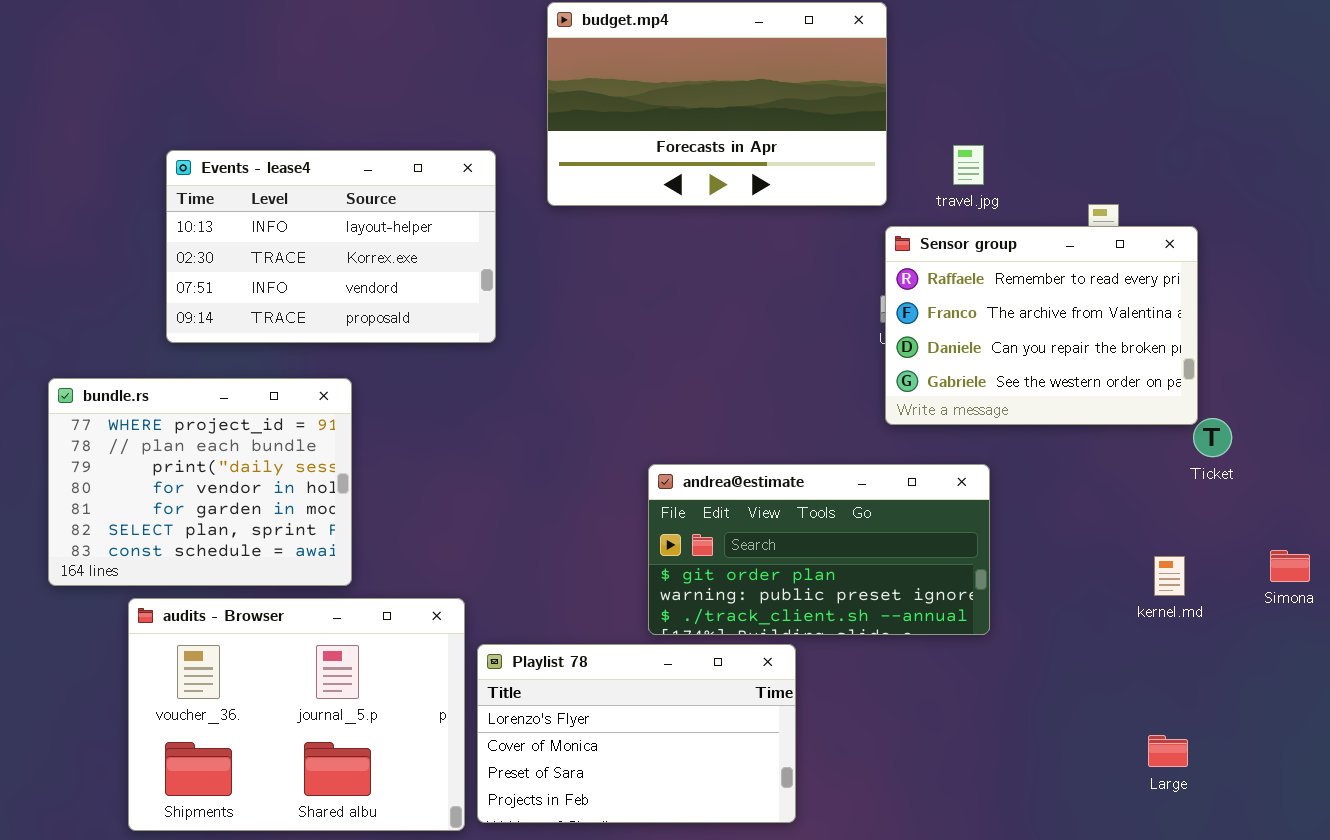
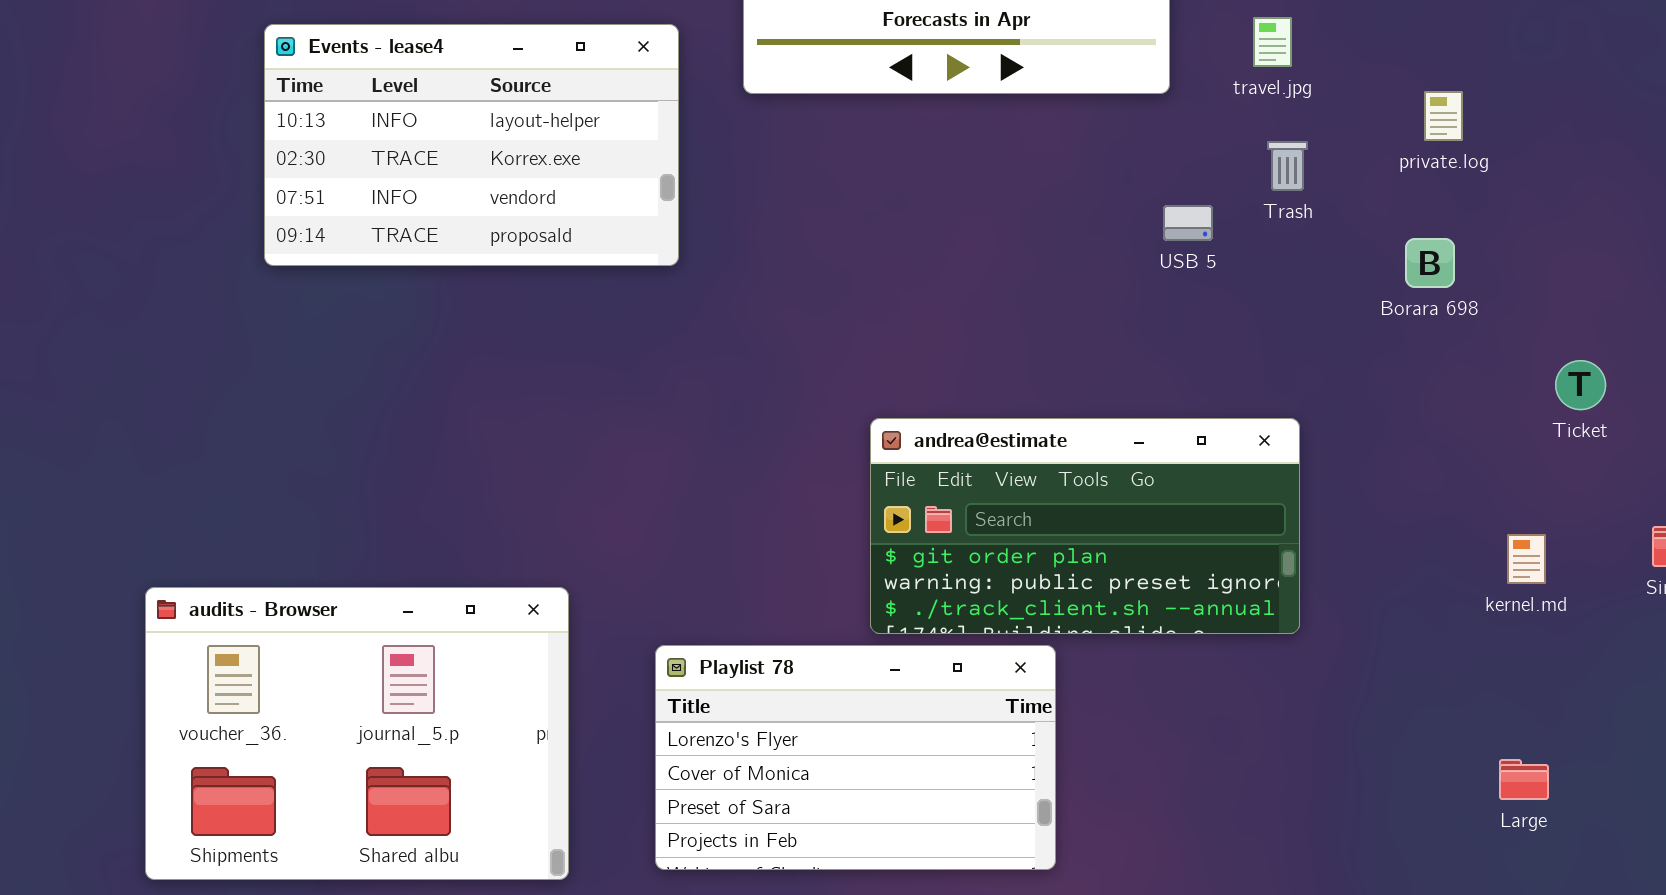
Sensor group: [885,226,1198,425] -> none, closed
bundle.rs: [48,378,352,586] -> none, closed
audits - Browser: [128,598,465,831] -> [145,587,569,880], moved

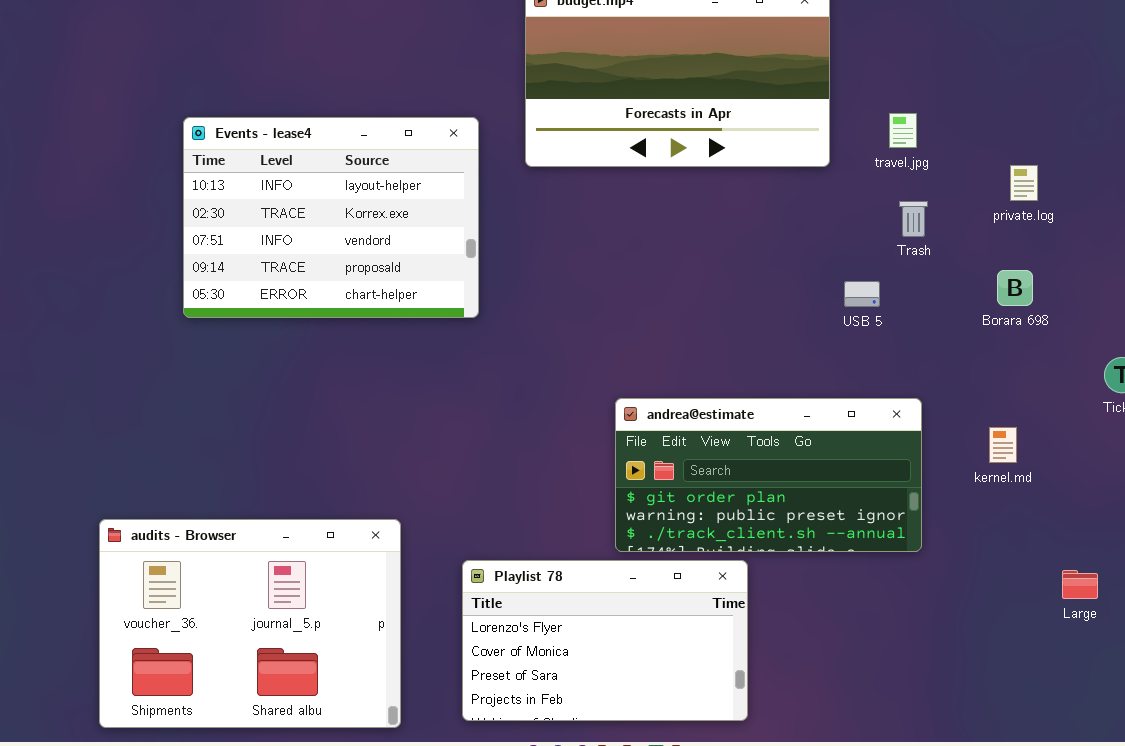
Events - lease4: [264,24,679,266] -> [183,117,479,318], resized
USB 5: [1163,205,1213,241] -> [844,281,880,307], moved
kernel.md: [1507,534,1546,584] -> [989,427,1017,463], moved
Large: [1499,759,1549,800] -> [1062,570,1098,599], moved

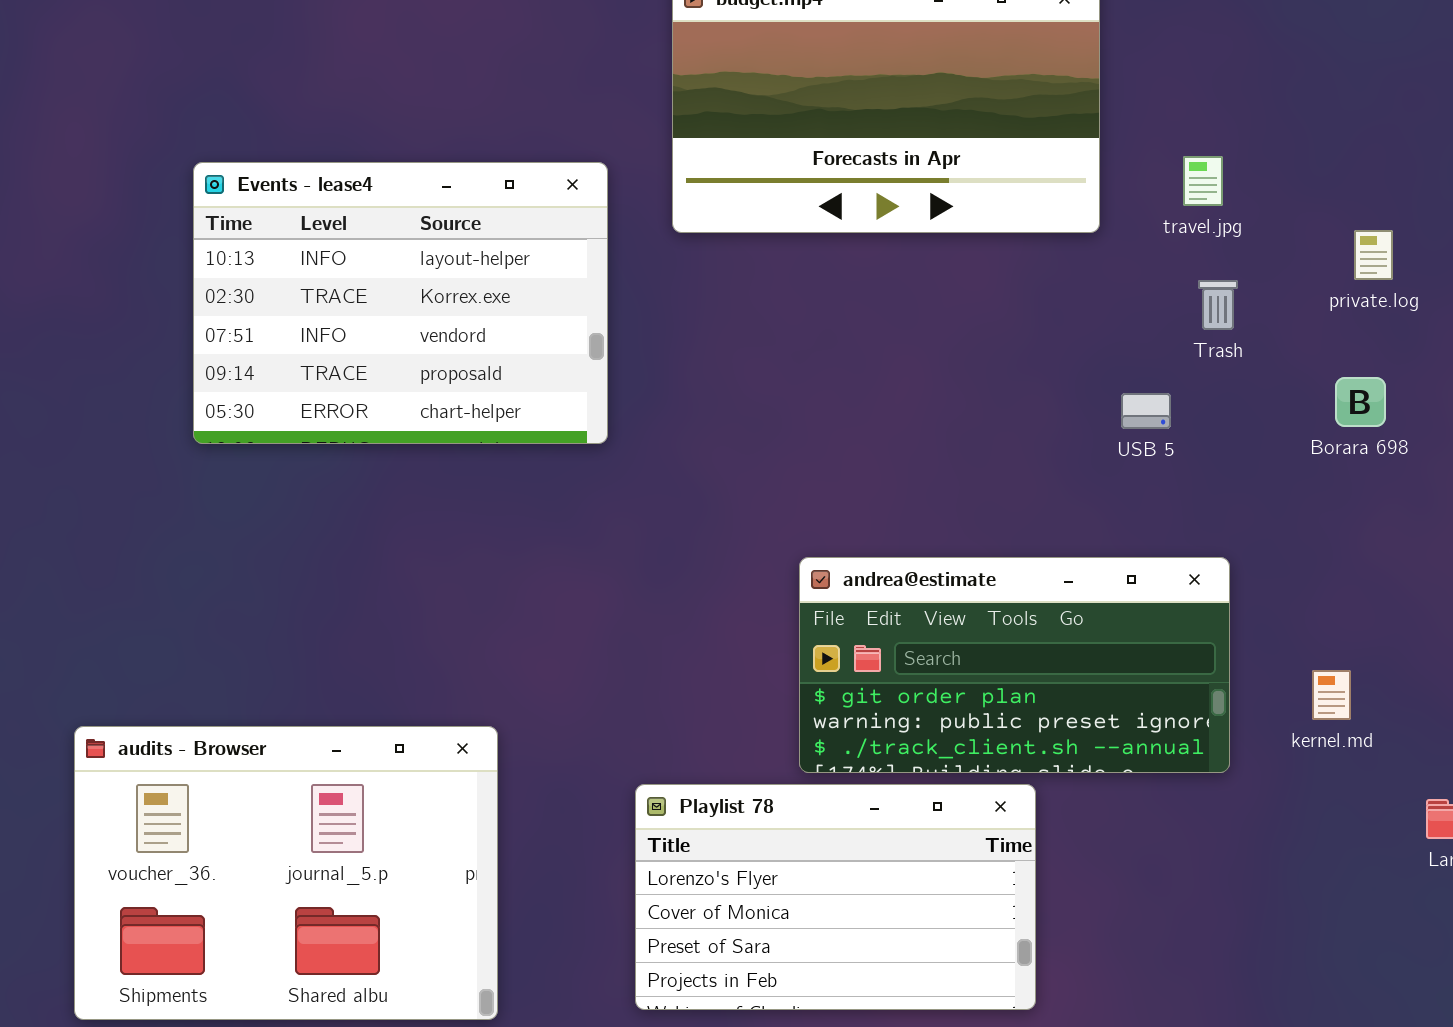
kernel.md: [989,427,1017,463] -> [1312,670,1351,720], moved
Playlist 78: [462,560,748,721] -> [635,784,1036,1010], moved

